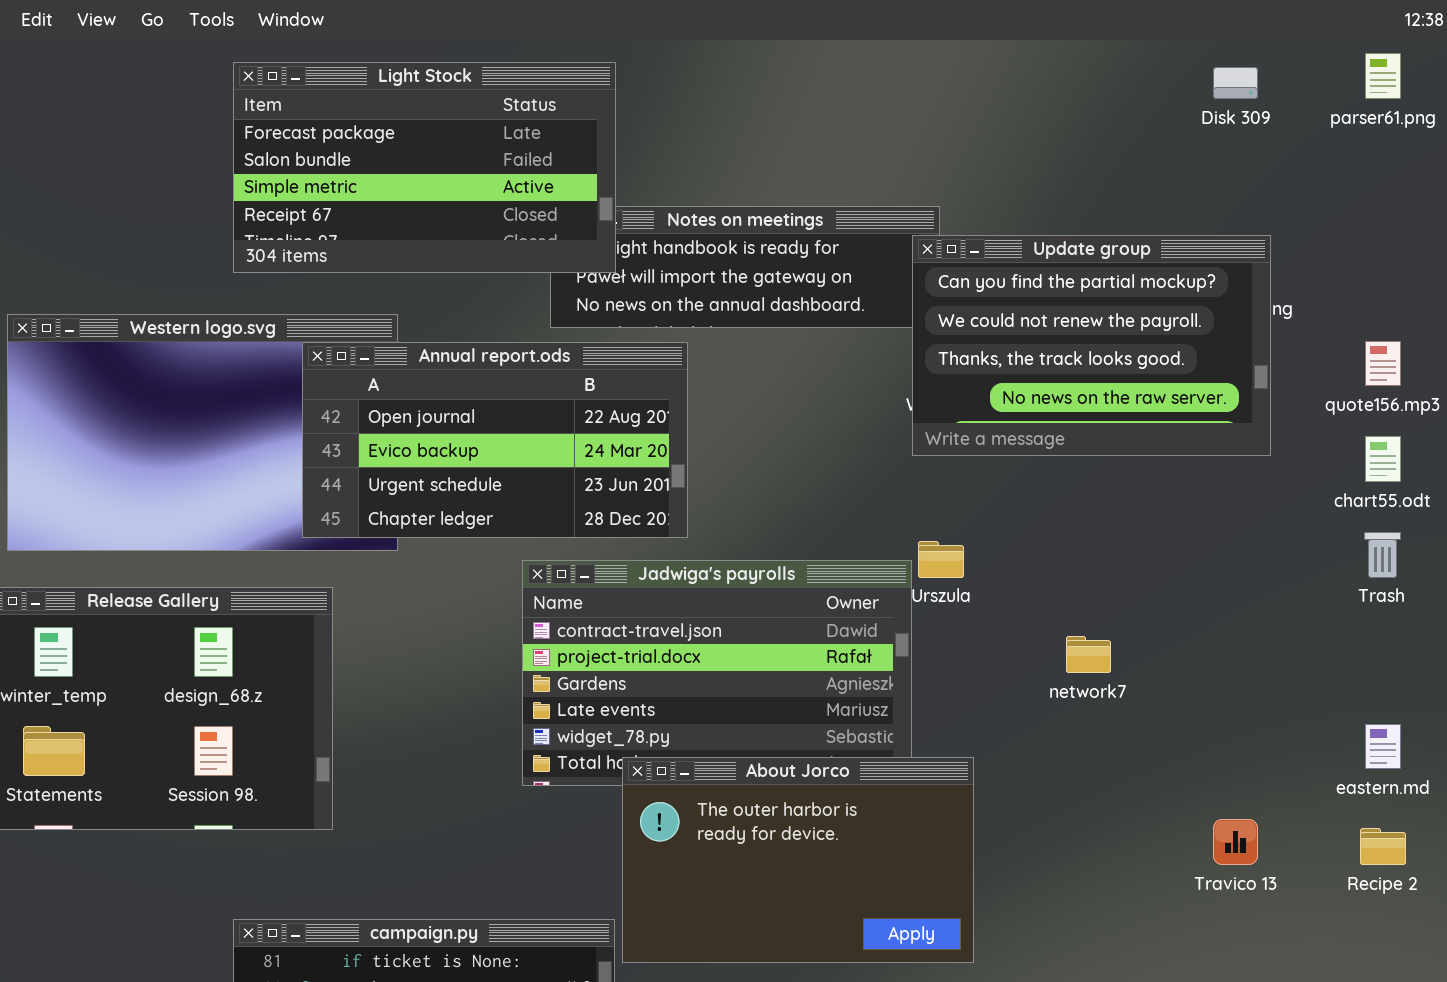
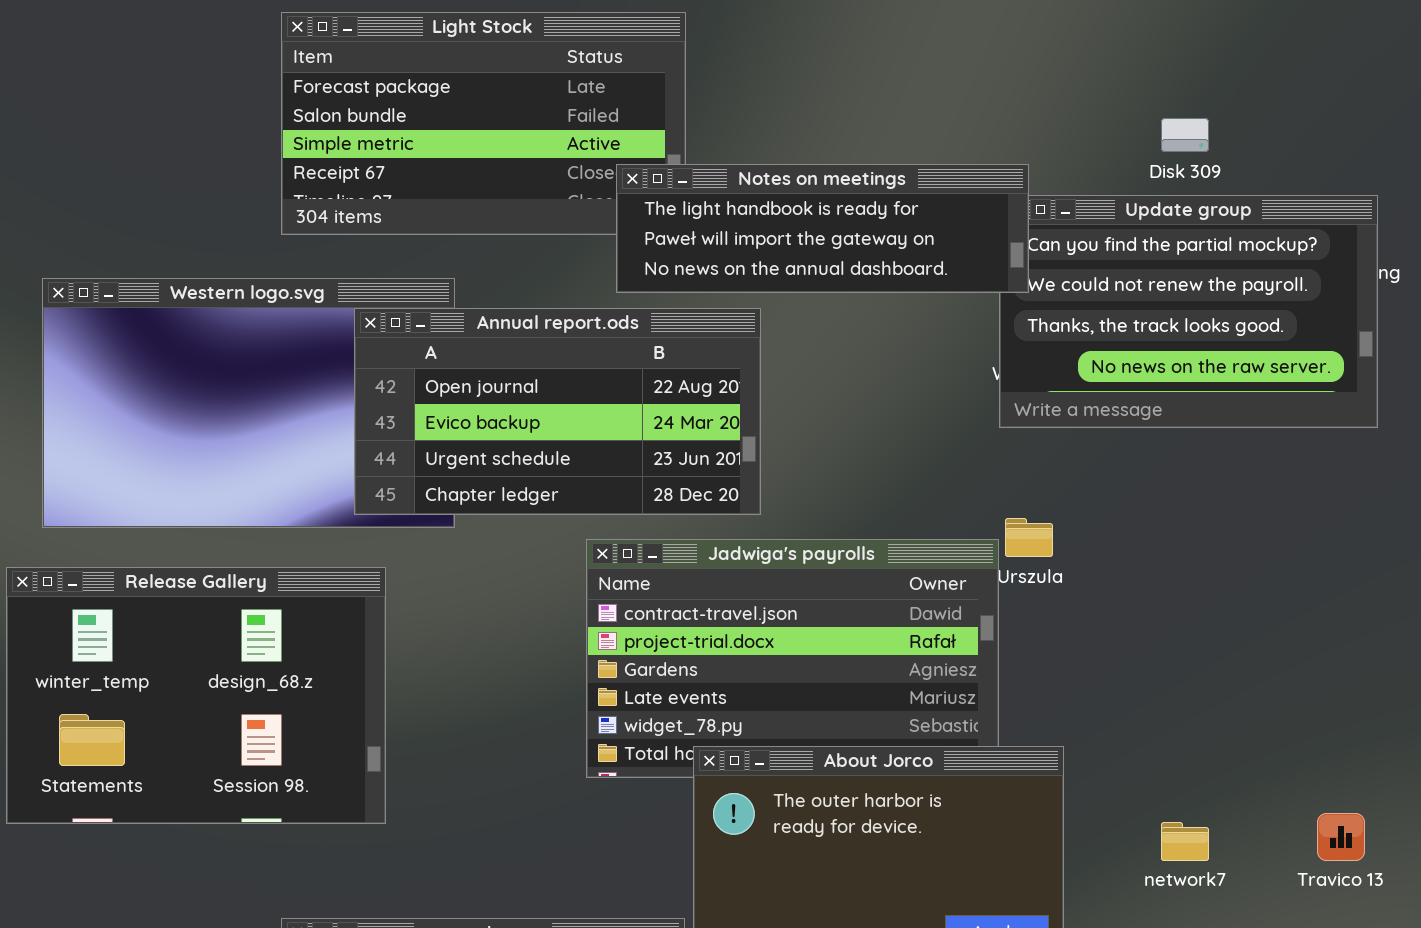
Disk 309: [1213,67,1258,99] -> [1161,118,1209,152], moved
Notes on meetings: [550,206,940,328] -> [616,164,1029,293], raised
network7: [1066,636,1111,673] -> [1161,822,1209,861], moved

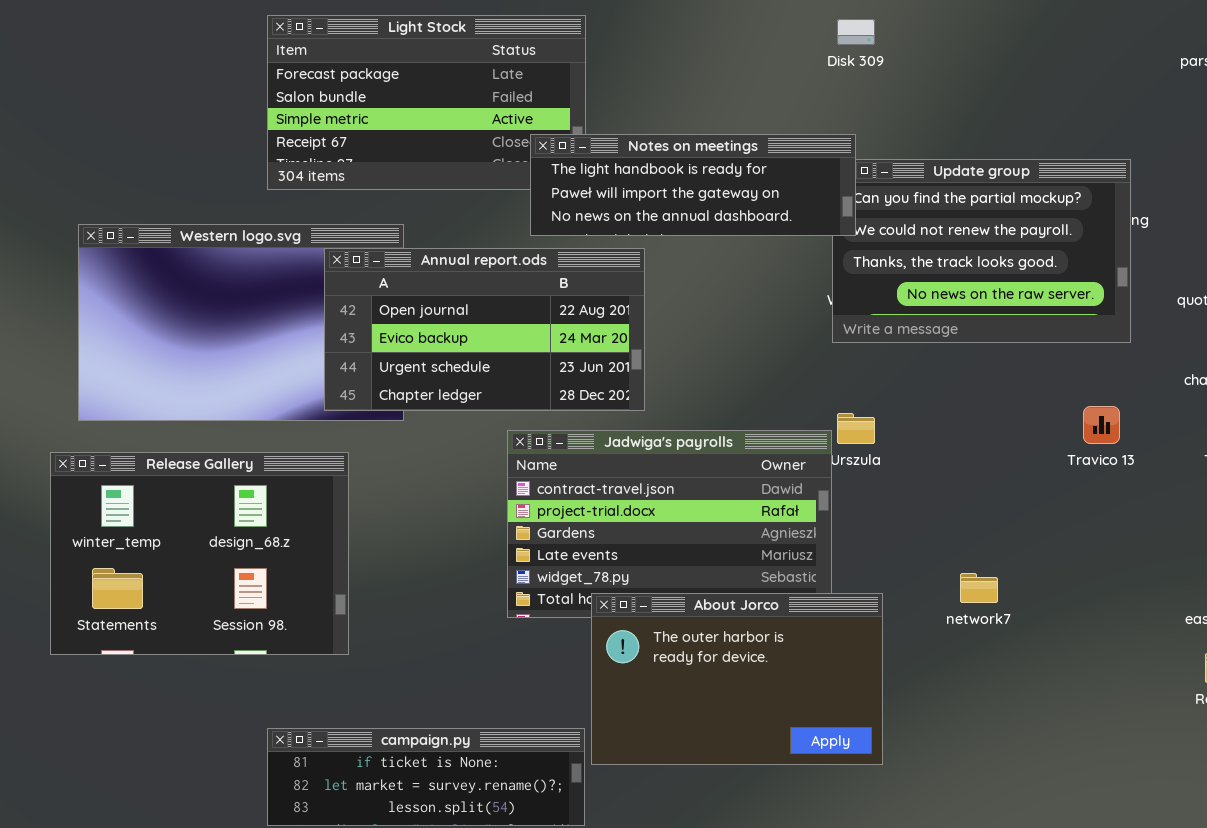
Disk 309: [1161,118,1209,152] -> [837,19,875,45], moved
Travico 13: [1317,813,1365,861] -> [1083,406,1120,444], moved
network7: [1161,822,1209,861] -> [960,573,998,603], moved

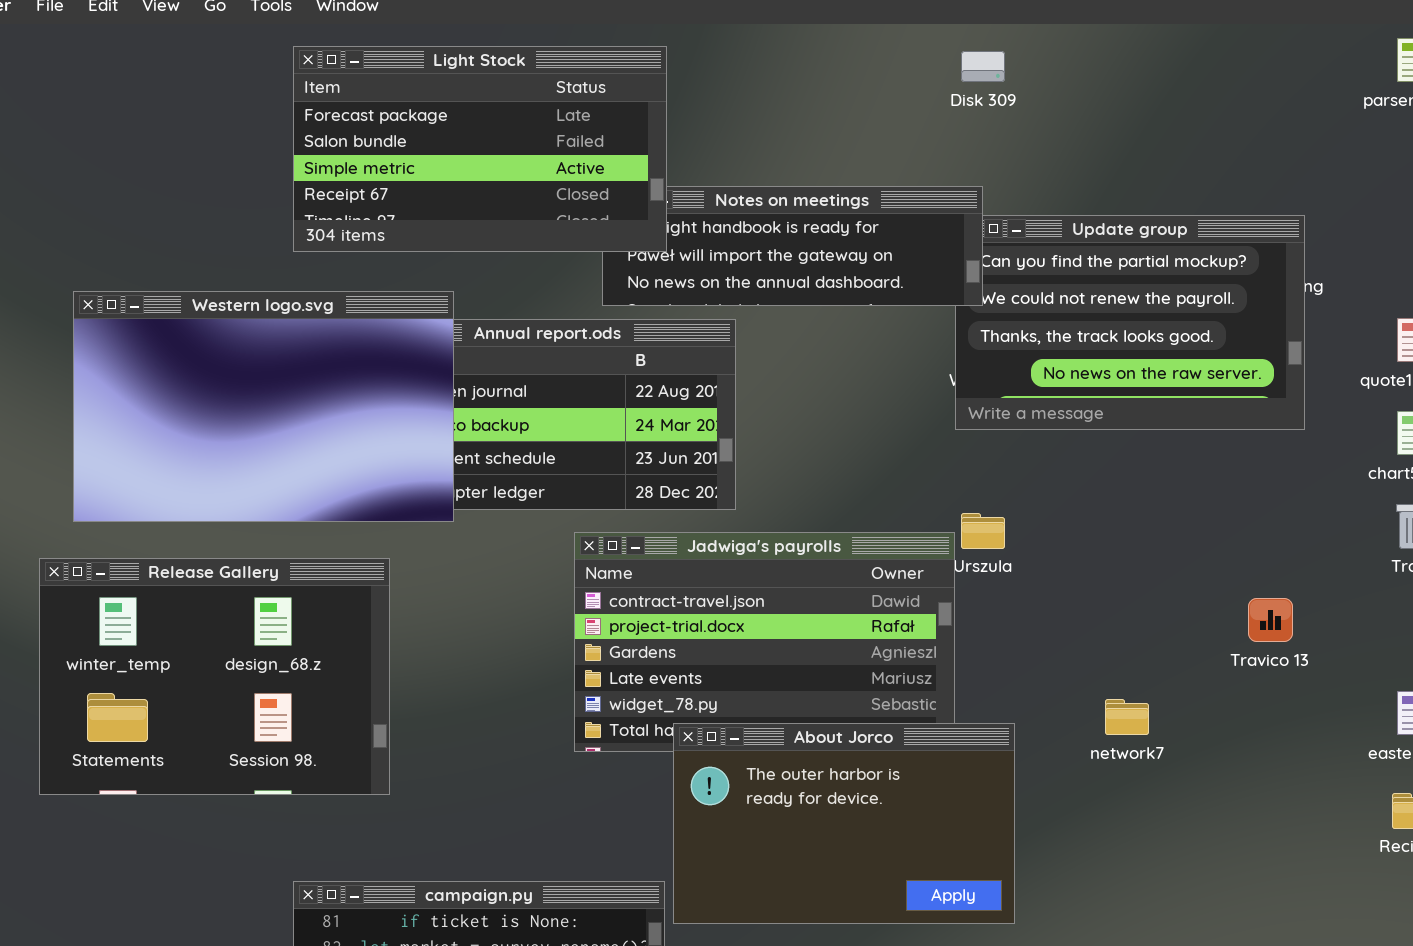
Light Stock: [267,15,586,190] -> [293,46,667,252], raised
Western logo.svg: [78,224,404,421] -> [73,291,454,522], raised
Travico 13: [1083,406,1120,444] -> [1248,598,1293,642], moved

